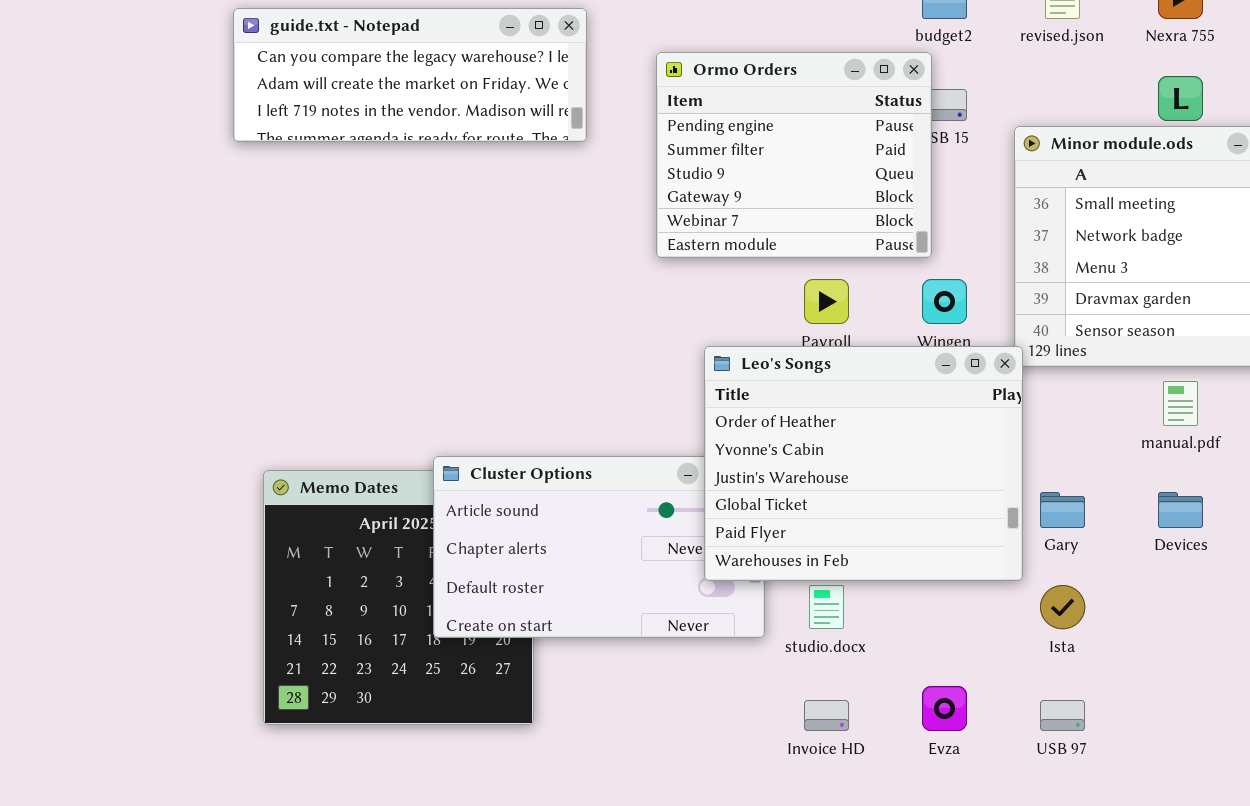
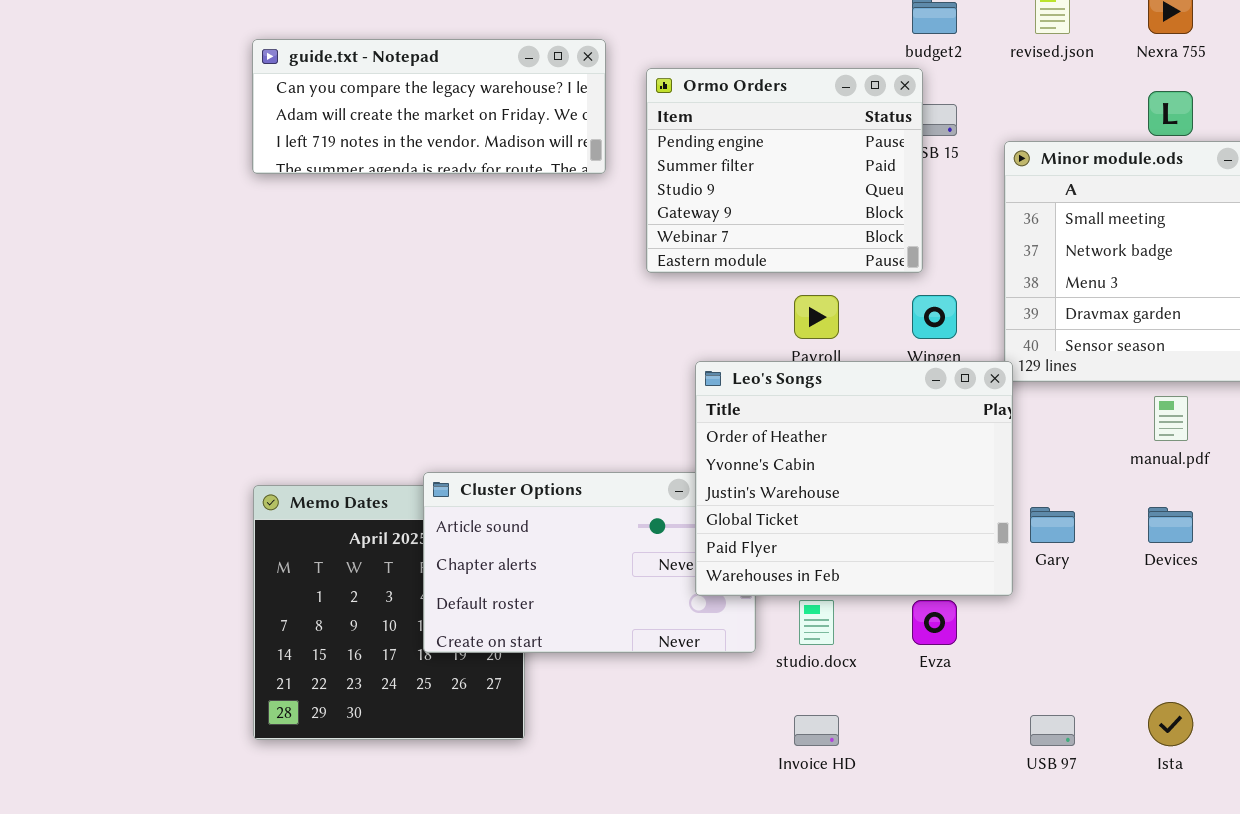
guide.txt - Notepad: [233,8,587,142] -> [252,39,606,174], moved
Ista: [1040,585,1085,629] -> [1148,702,1193,746], moved
Evza: [922,686,967,731] -> [912,600,957,645], moved

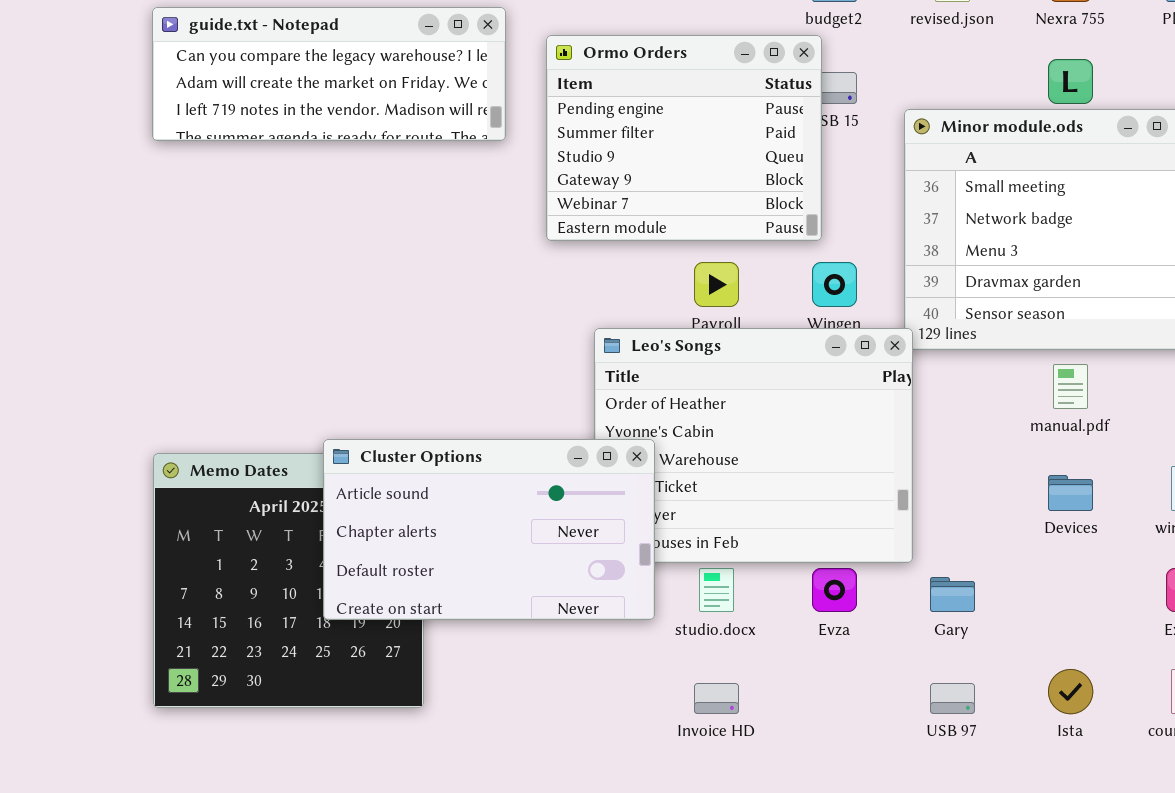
Cluster Options: [423,472,756,653] -> [323,439,655,620], raised
Gary: [1030,507,1075,543] -> [930,577,975,612], moved

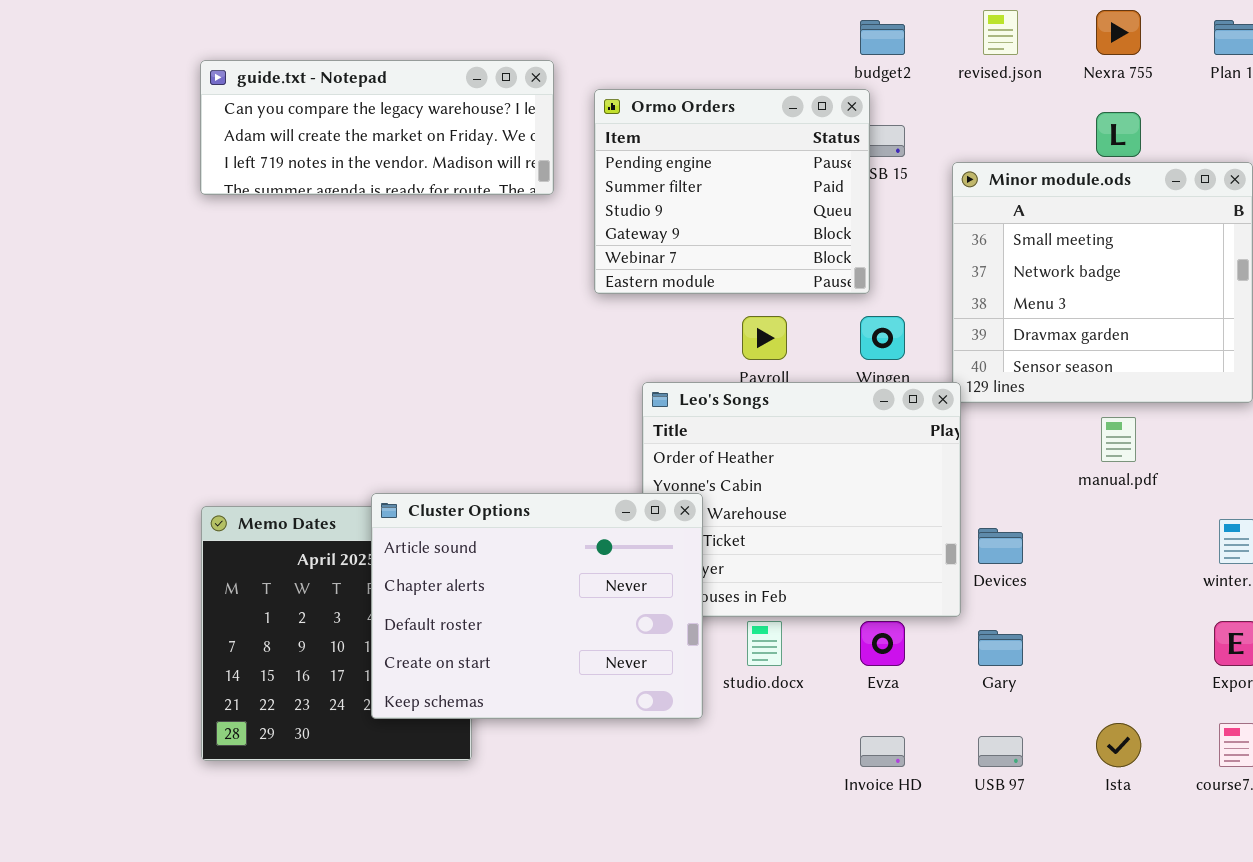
Cluster Options: [323,439,655,620] -> [371,493,703,719], resized
Devices: [1048,475,1093,511] -> [978,528,1023,564], moved
Invoice HD: [694,683,739,714] -> [860,736,905,767], moved

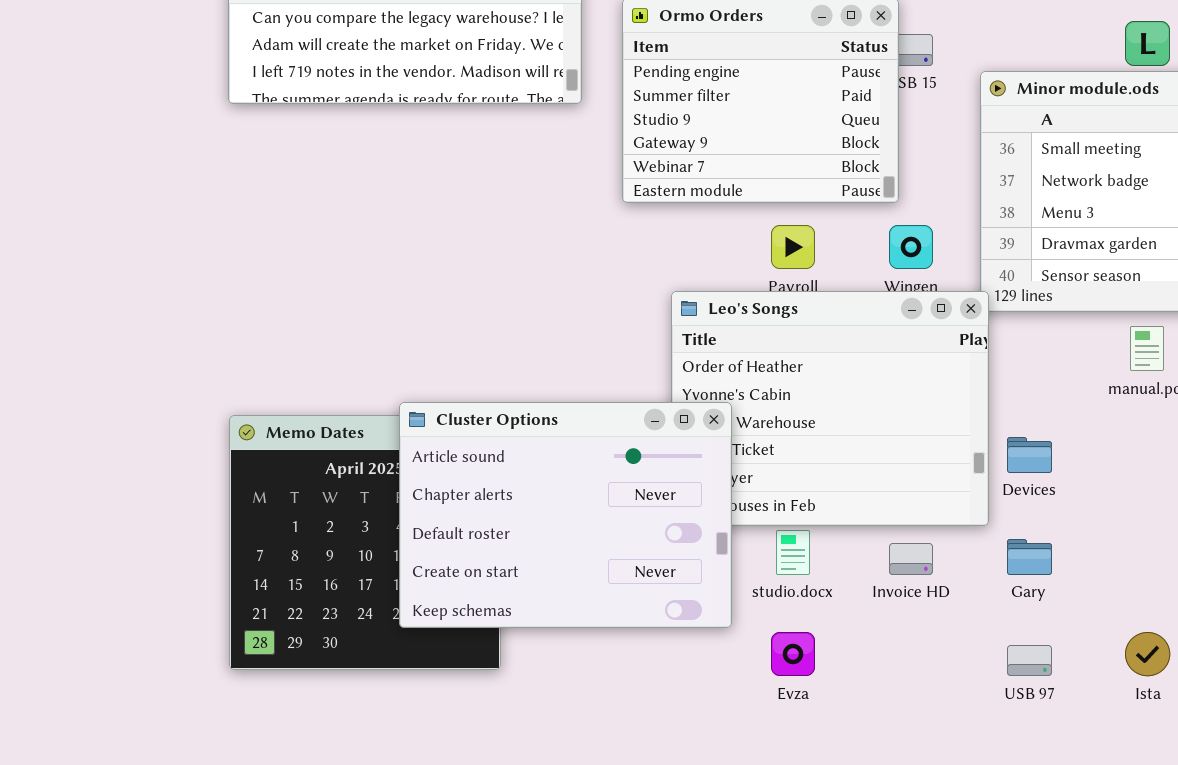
Evza: [860,621,905,666] -> [771,632,815,676], moved
Invoice HD: [860,736,905,767] -> [889,543,933,575], moved

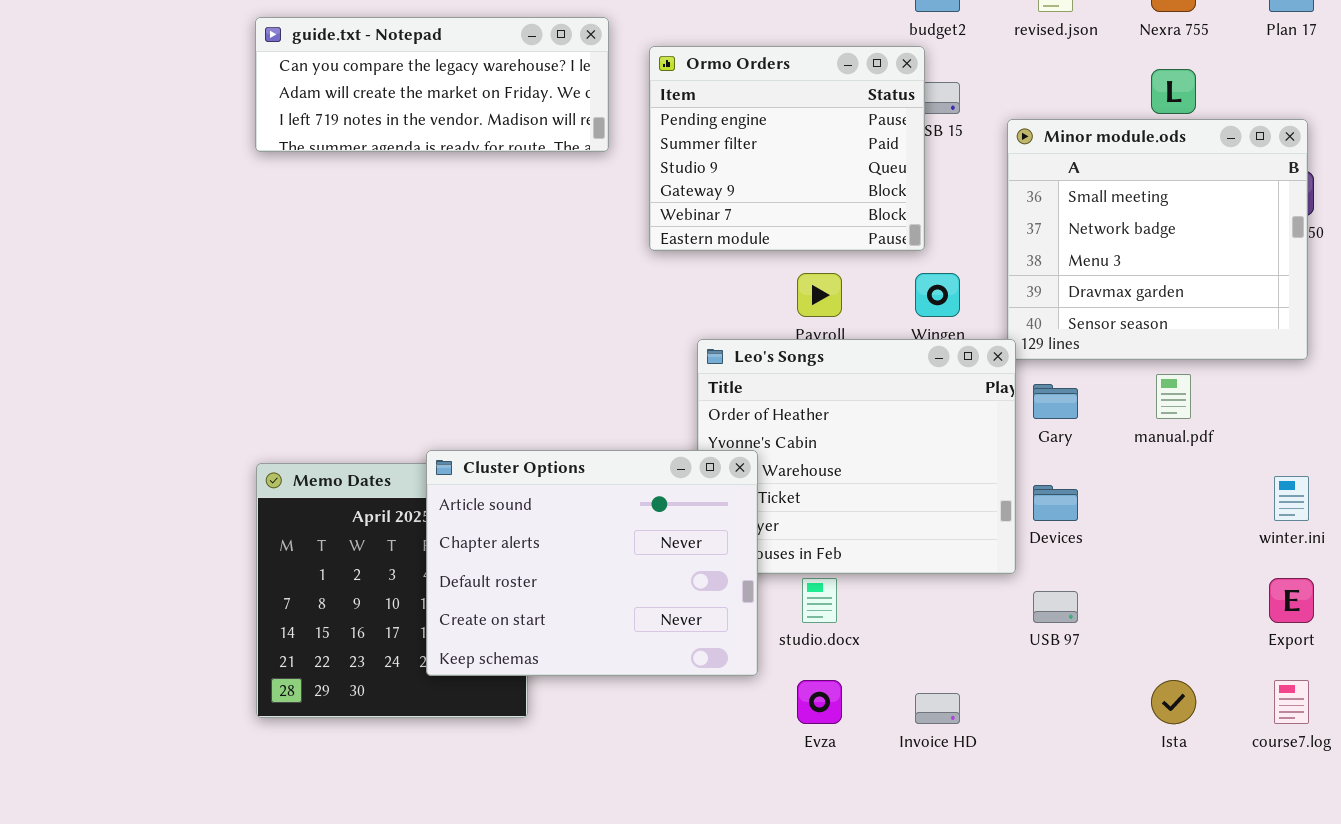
Gary: [1007,539,1052,575] -> [1033,384,1078,419], moved
Invoice HD: [889,543,933,575] -> [915,693,960,724], moved
USB 97: [1007,645,1052,676] -> [1033,591,1078,623], moved

